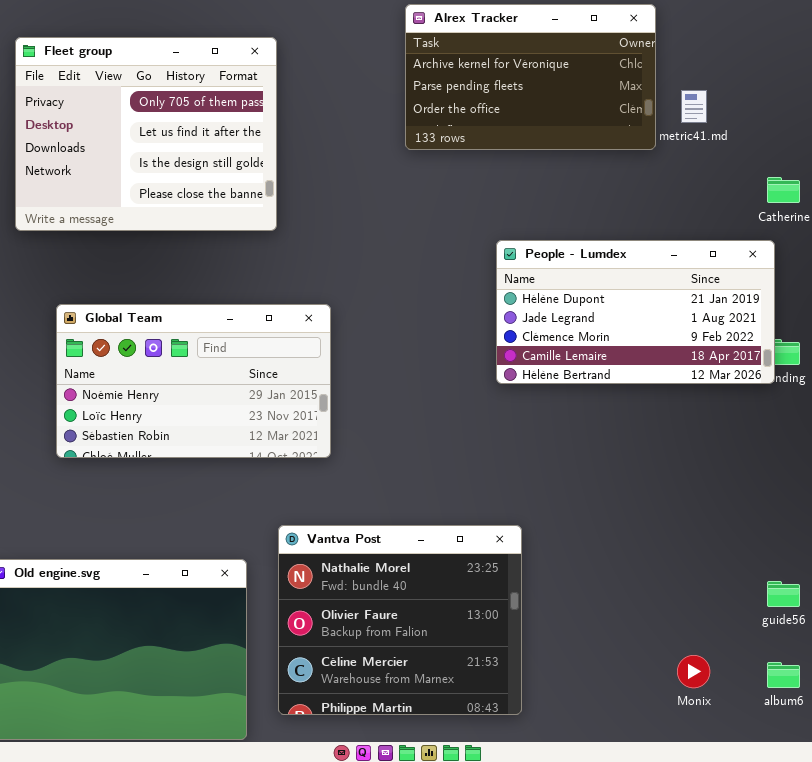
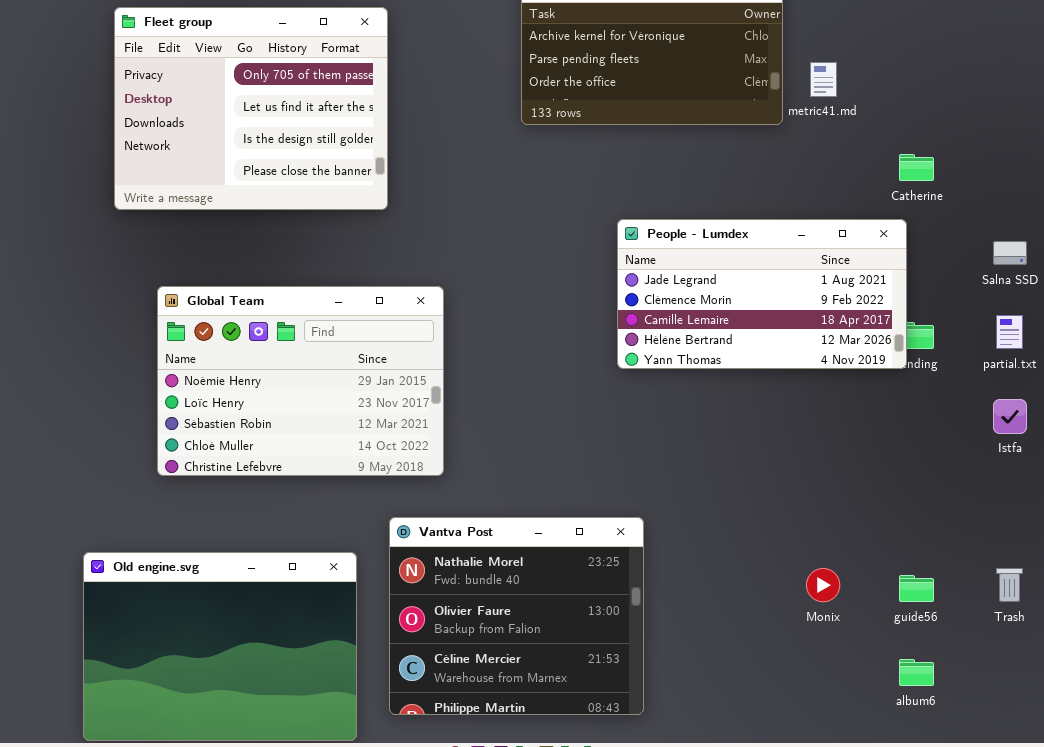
People - Lumdex: [496,240,775,384] -> [617,219,907,369], scrolled down 1 row
Global Team: [56,304,331,458] -> [157,286,444,476], resized
Monix: [677,655,710,688] -> [806,568,840,602], moved

